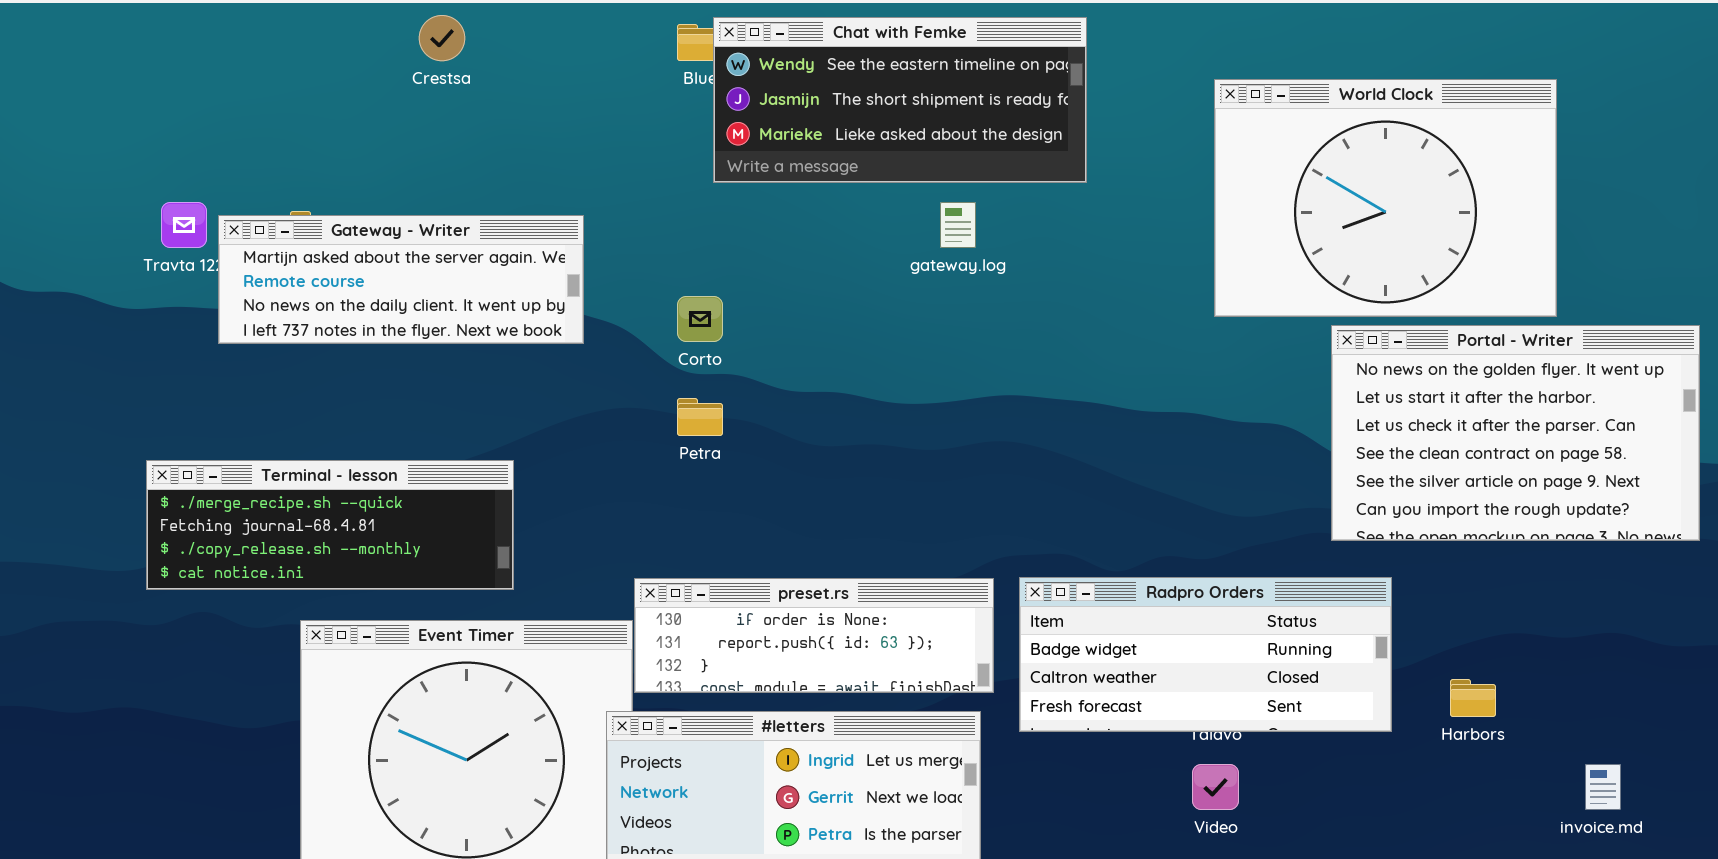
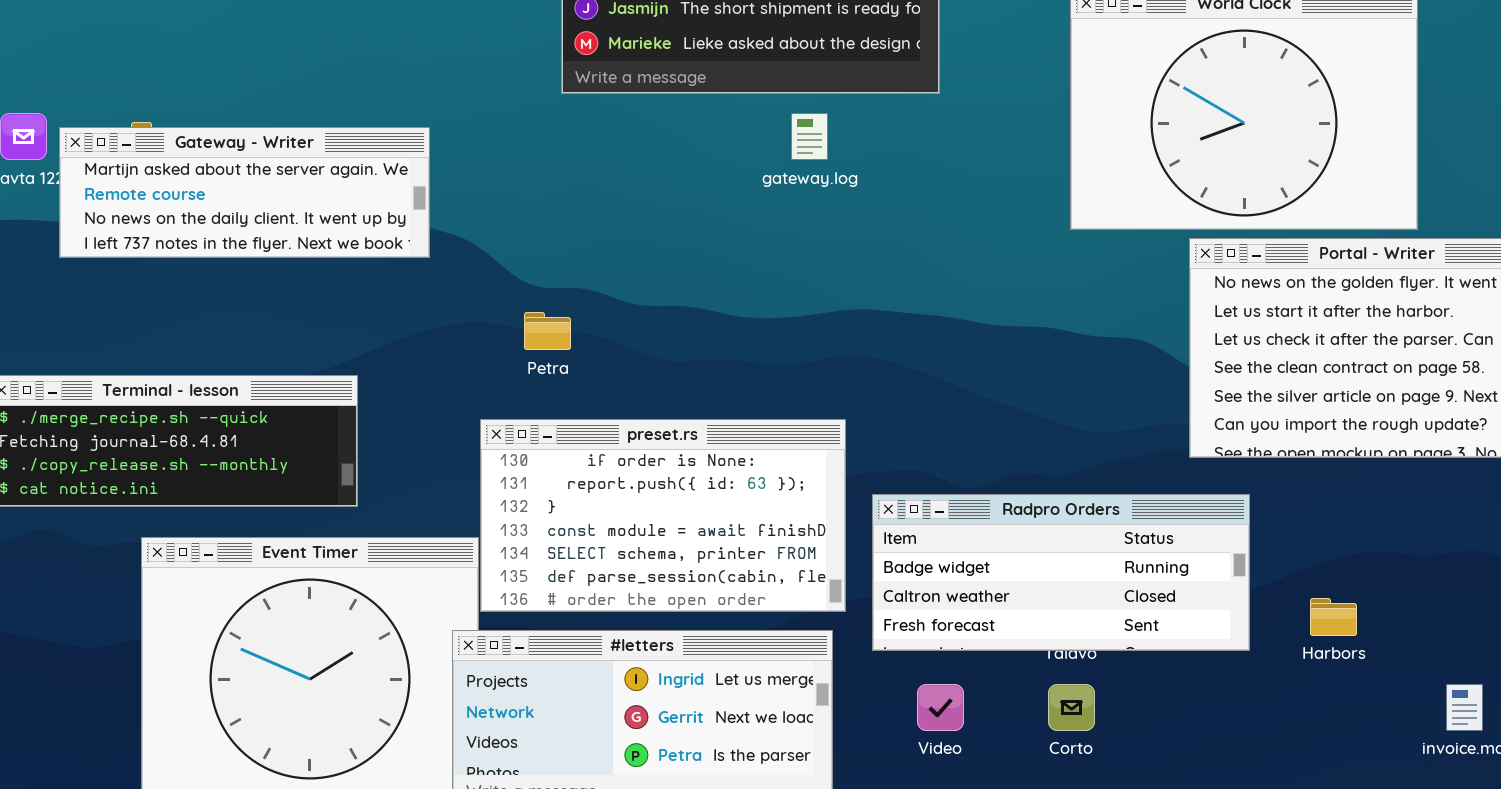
Corto: [677,296,723,342] -> [1048,684,1095,731], moved
preset.rs: [634,578,994,693] -> [480,419,846,612], resized
Video: [1192,764,1239,810] -> [917,684,964,731], moved

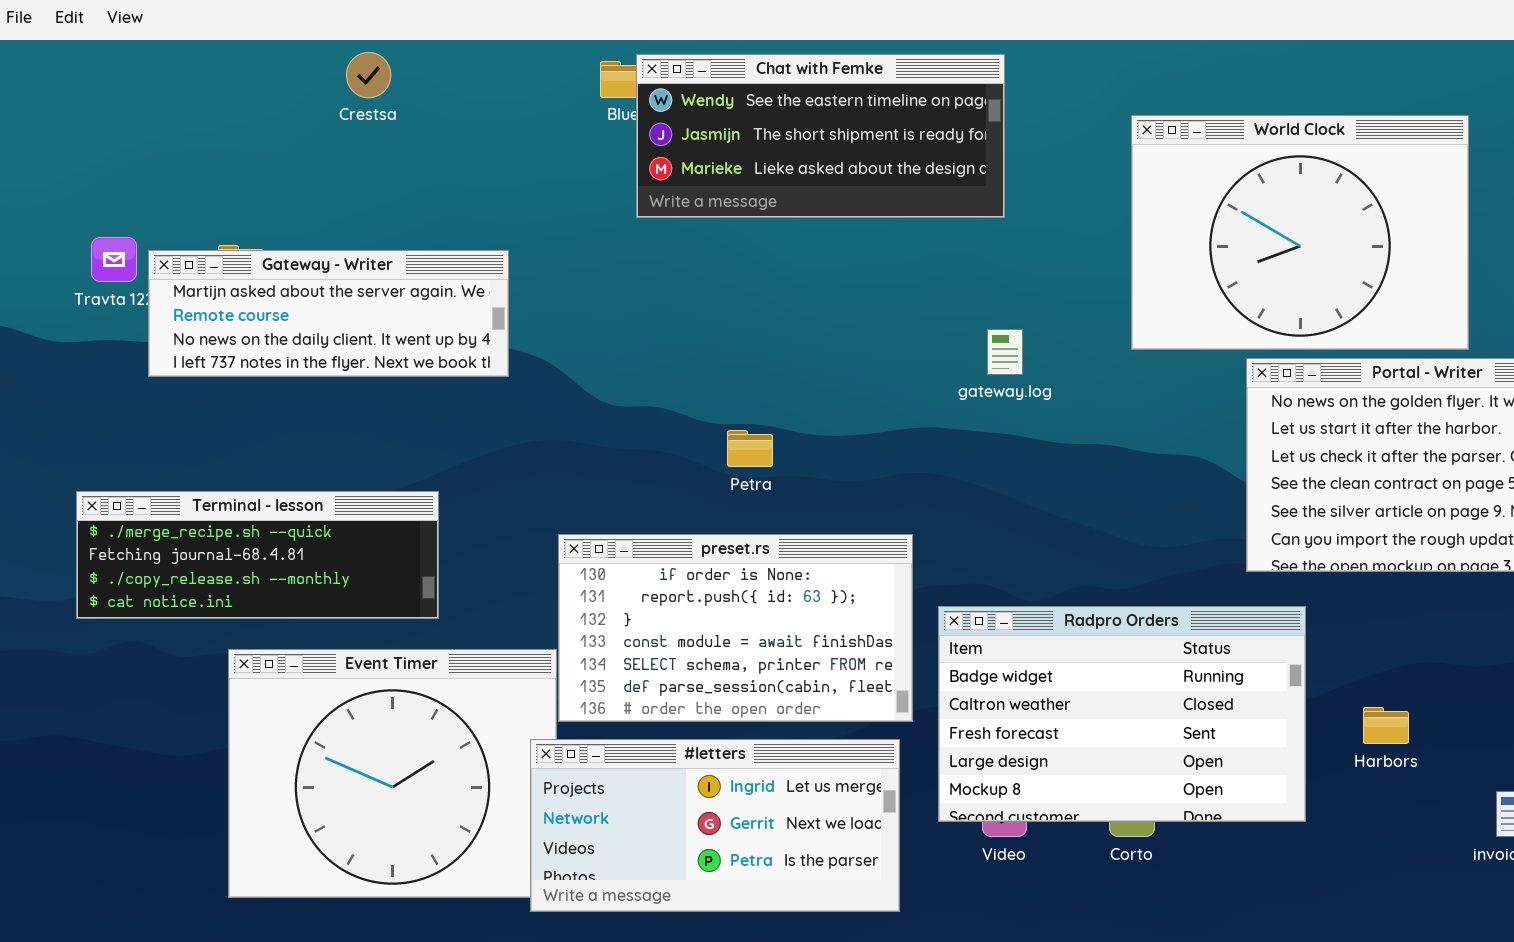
gateway.log: [791,113,828,160] -> [987,329,1023,375], moved
Petra: [524,312,571,350] -> [727,430,773,467], moved
Radpro Orders: [872,494,1250,651] -> [938,606,1306,822], resized

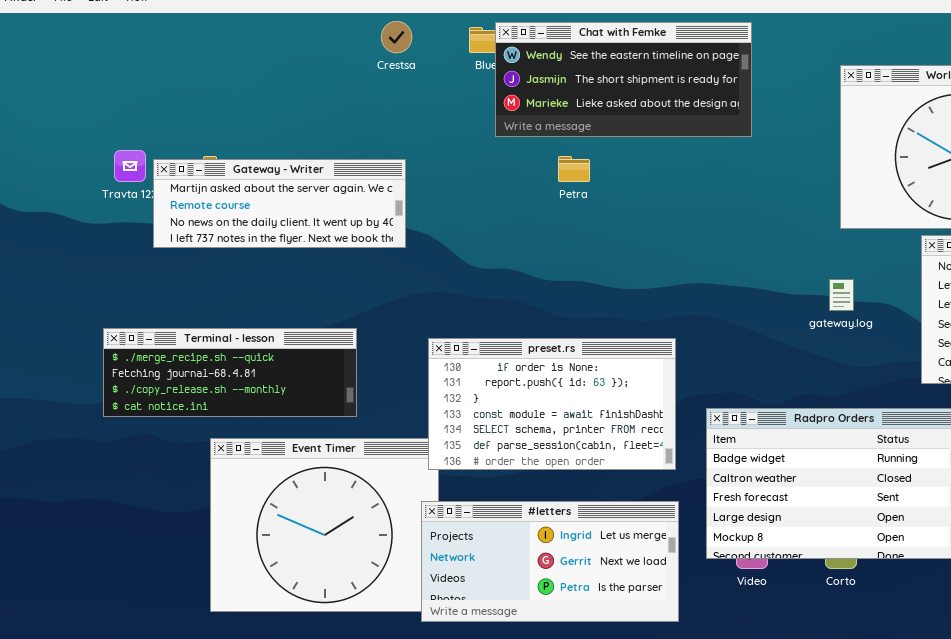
Crestsa: [346,52,391,98] -> [381,21,412,53], moved
gateway.log: [987,329,1023,375] -> [829,279,854,311], moved
Petra: [727,430,773,467] -> [558,156,590,182], moved
preset.rs: [558,534,913,722] -> [428,338,676,470], moved

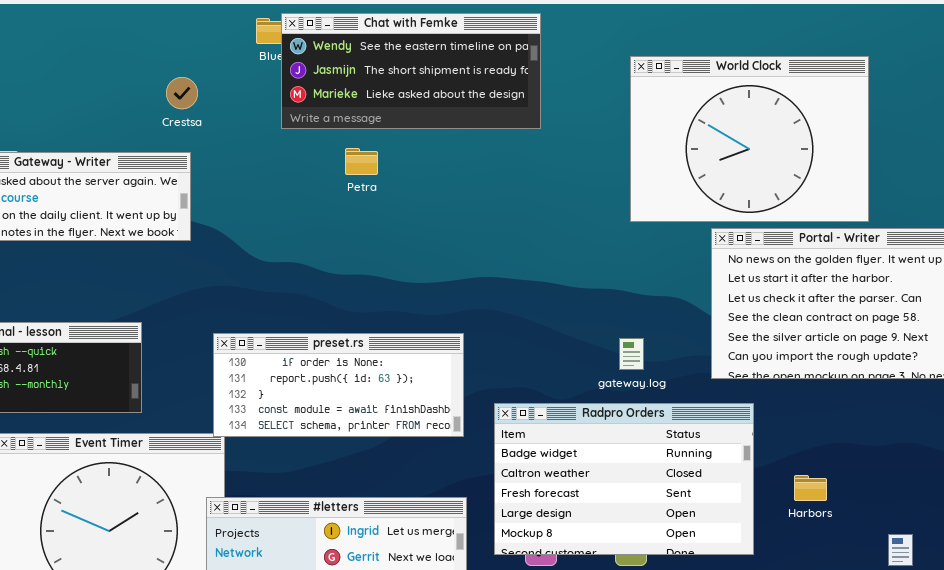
Crestsa: [381,21,412,53] -> [166,77,198,109], moved
gateway.log: [829,279,854,311] -> [619,338,644,370], moved
preset.rs: [428,338,676,470] -> [213,333,464,437], resized

